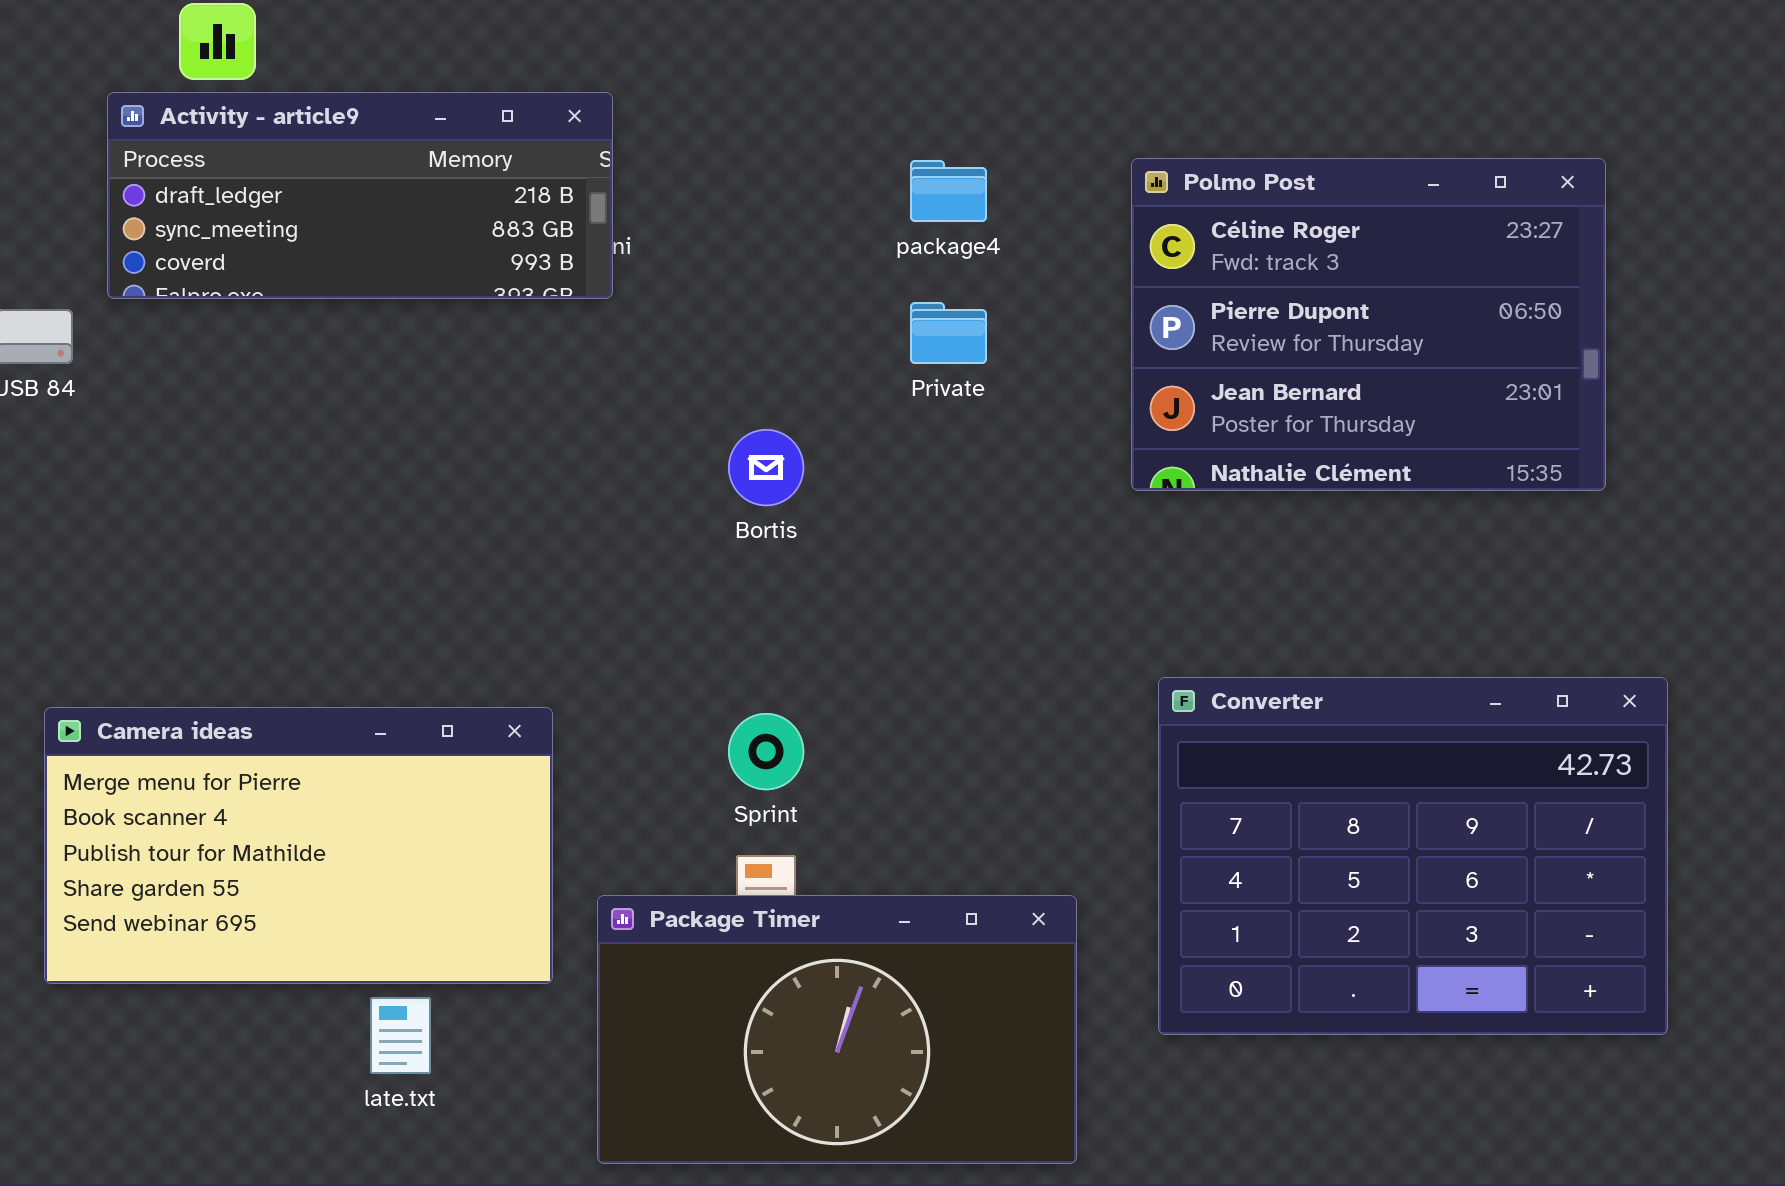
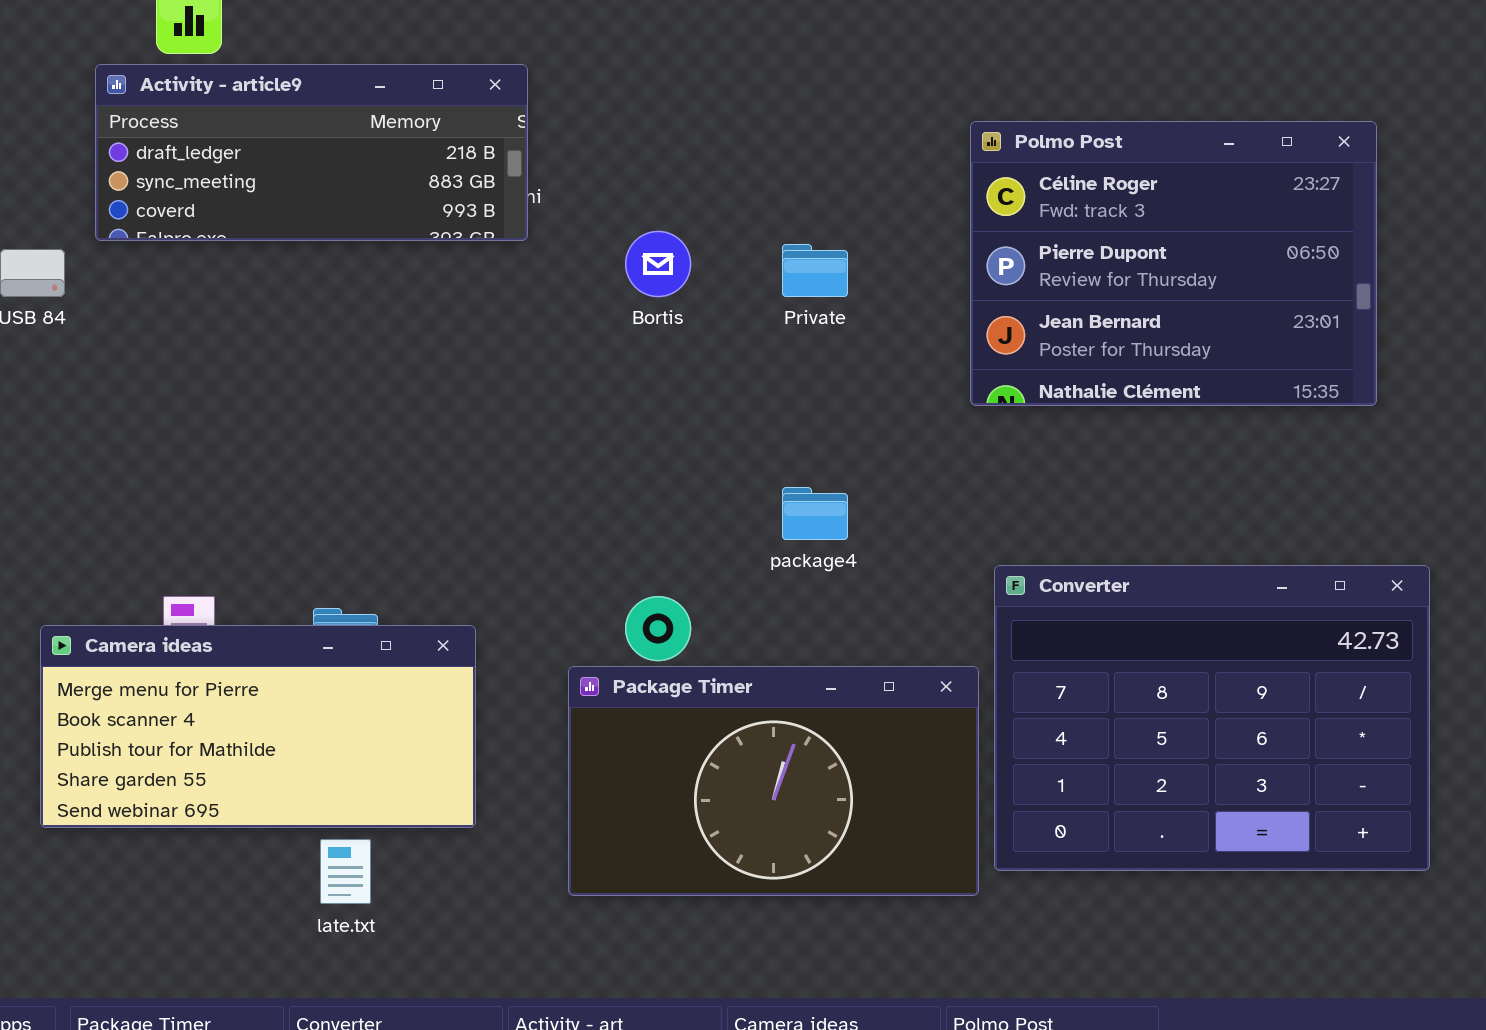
package4: [910,160,987,222] -> [782,487,848,540], moved
Bortis: [728,429,804,506] -> [625,231,691,297], moved
Camera ideas: [44,707,553,984] -> [40,625,476,828], resized
Package Timer: [597,895,1077,1164] -> [568,666,979,896], moved

